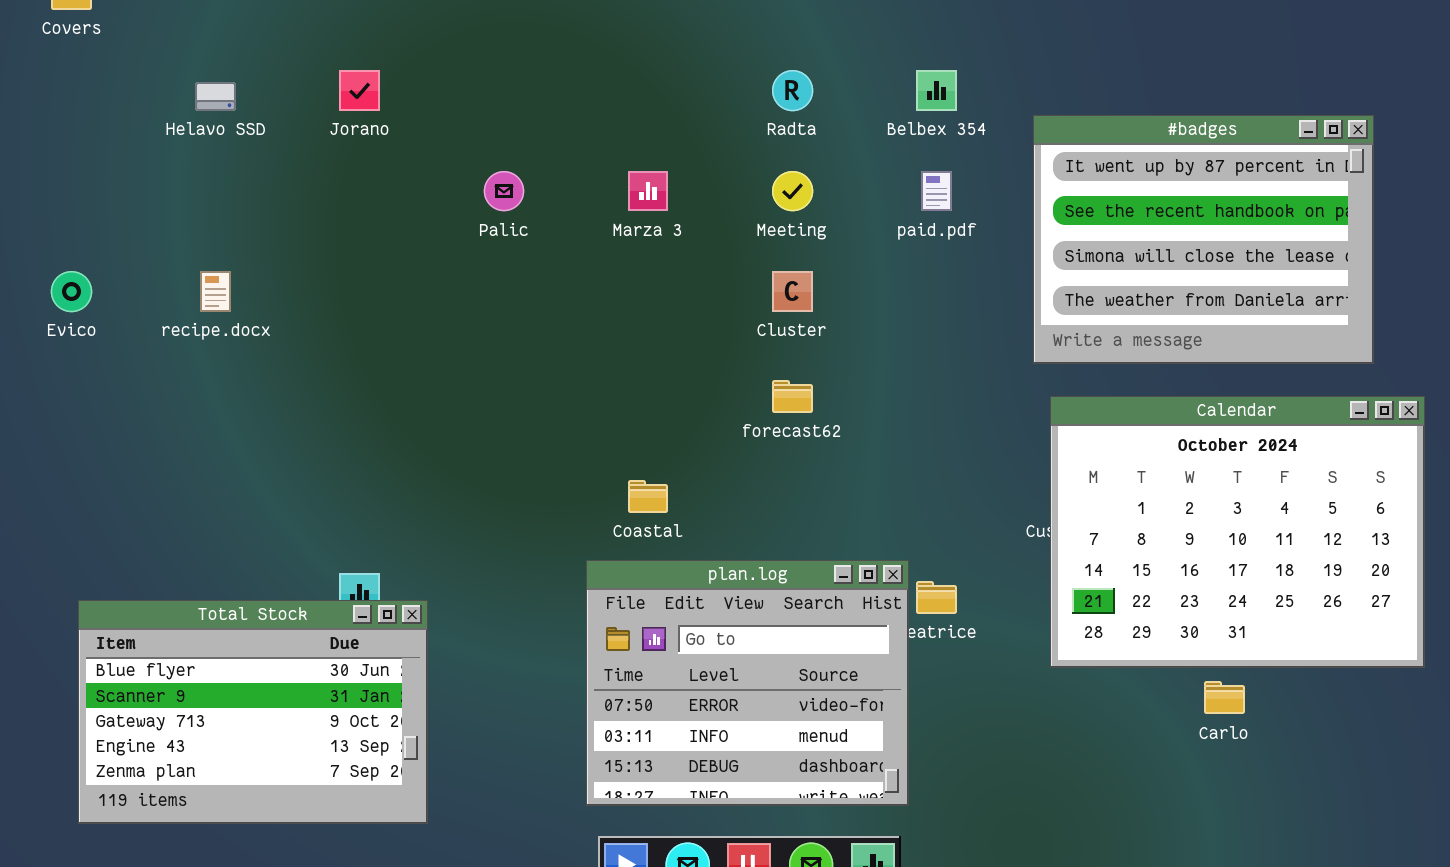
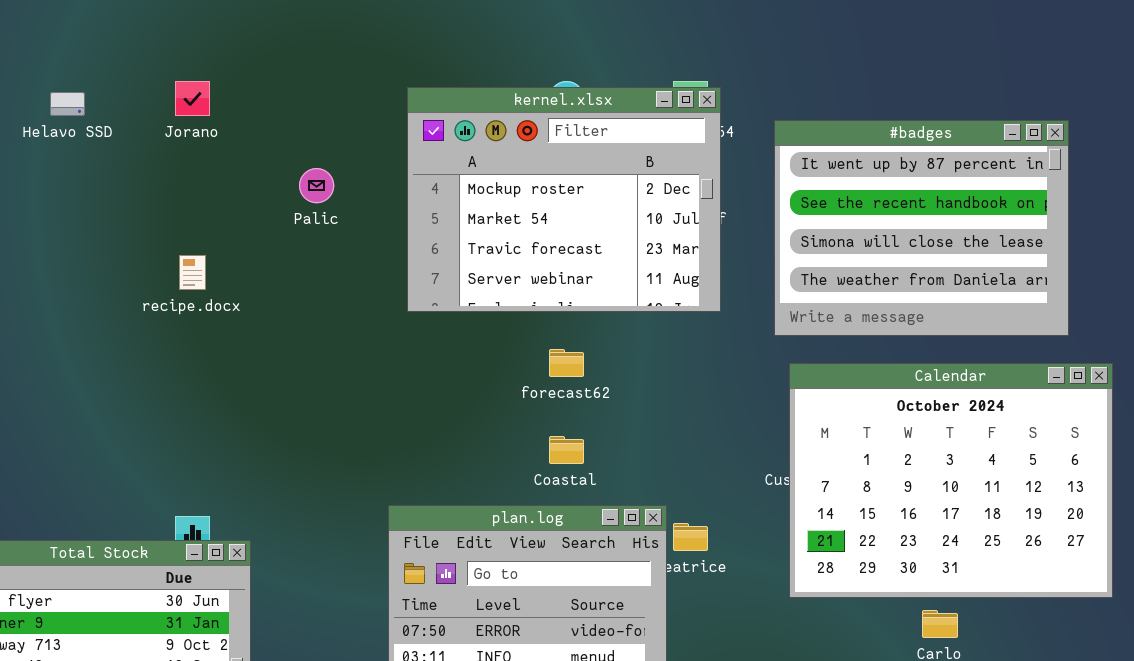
kernel.xlsx: none -> [407,87,721,312], opened
recipe.docx: [200,271,231,312] -> [179,255,206,290], moved
Coastal: [628,480,668,513] -> [549,436,584,464], moved

